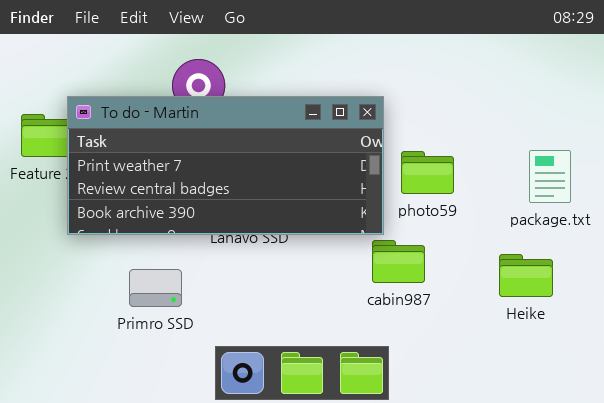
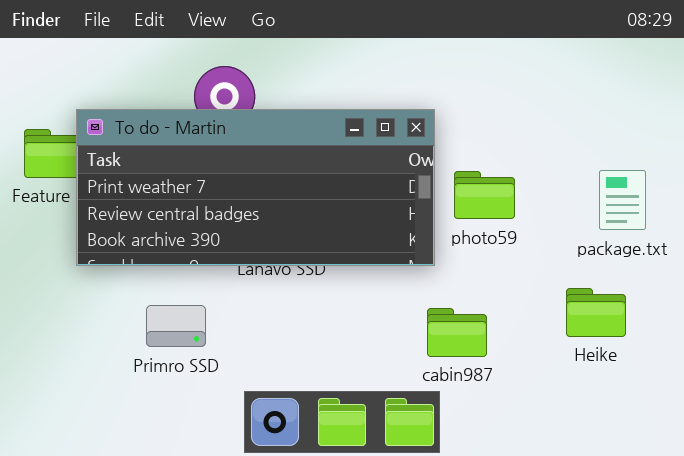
cabin987: [372,240,425,283] -> [427,308,487,357], moved

